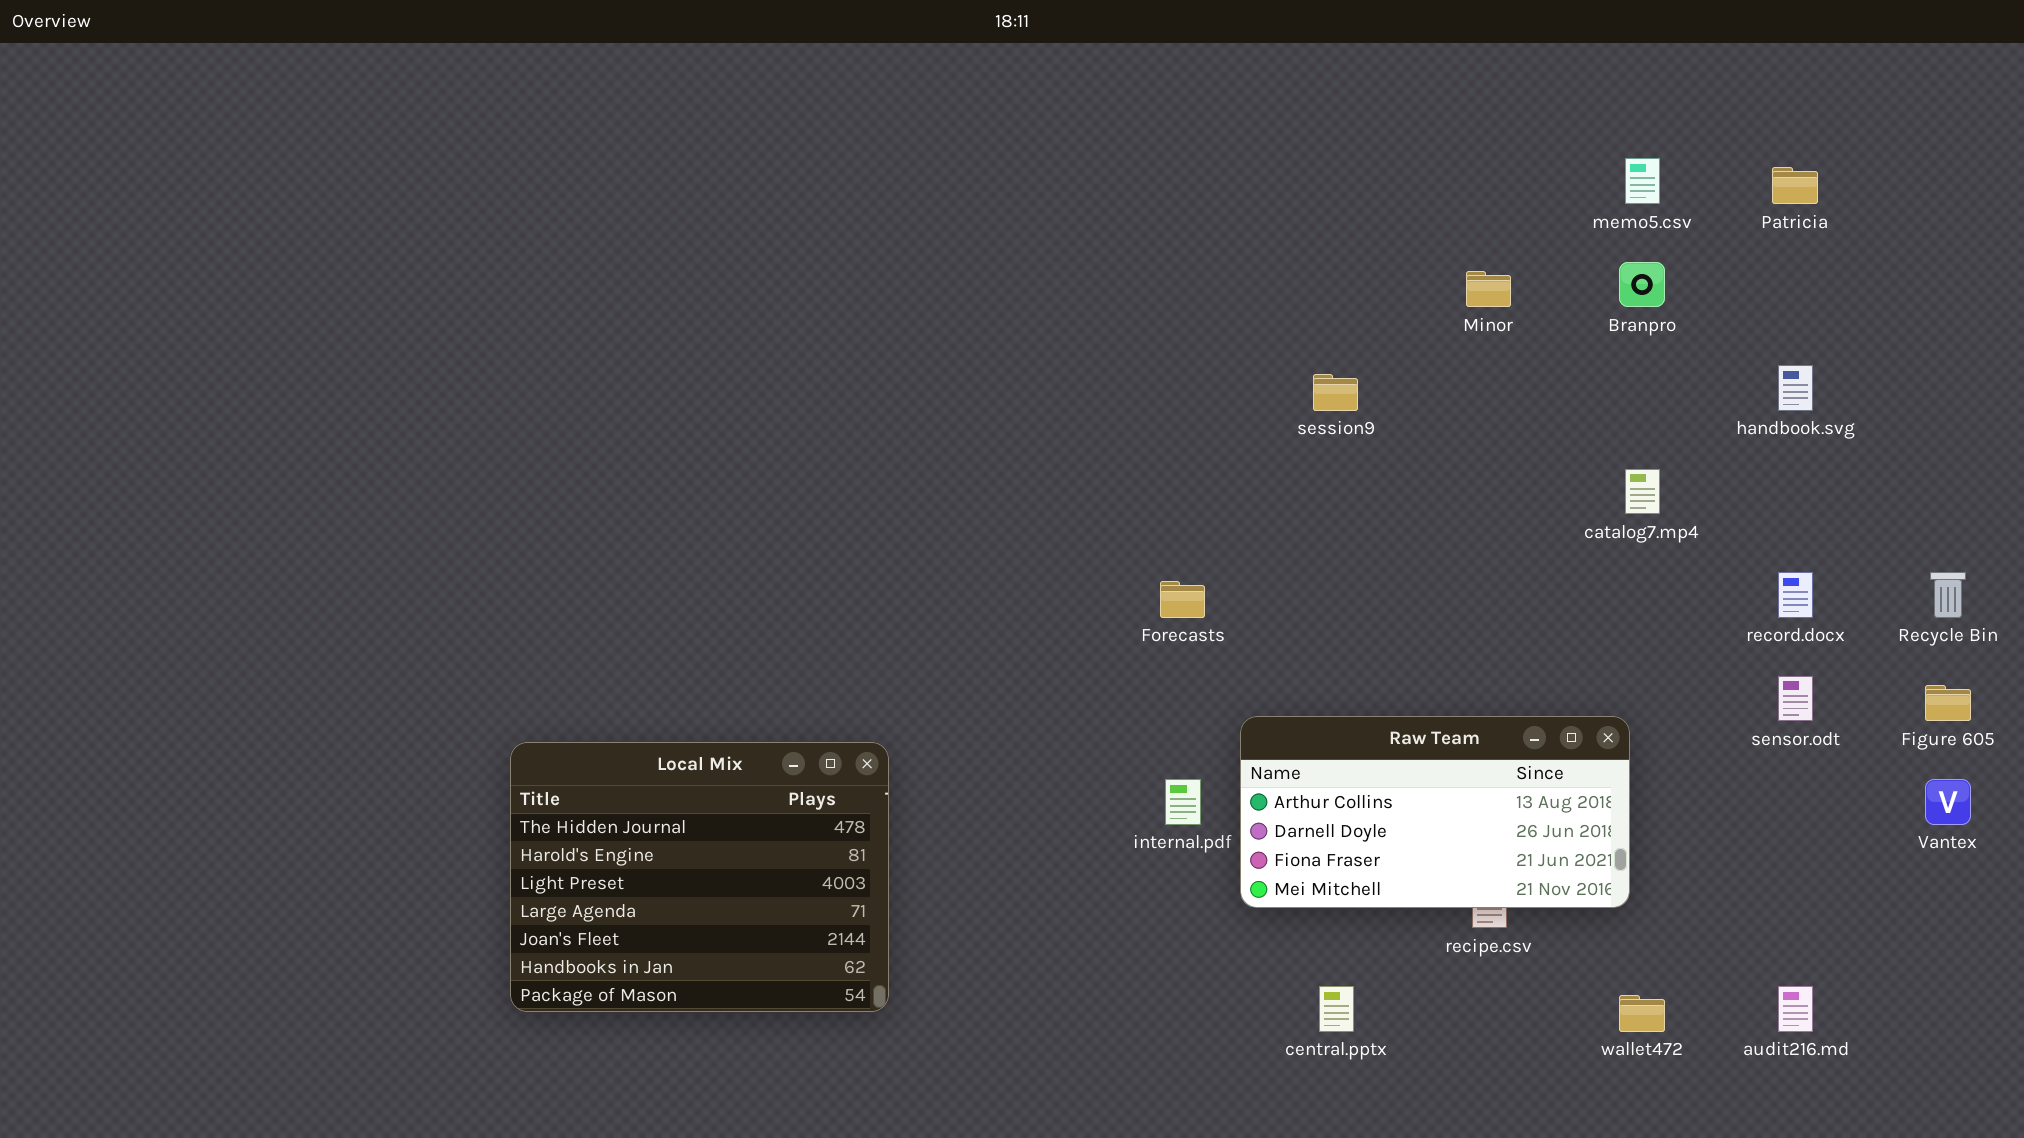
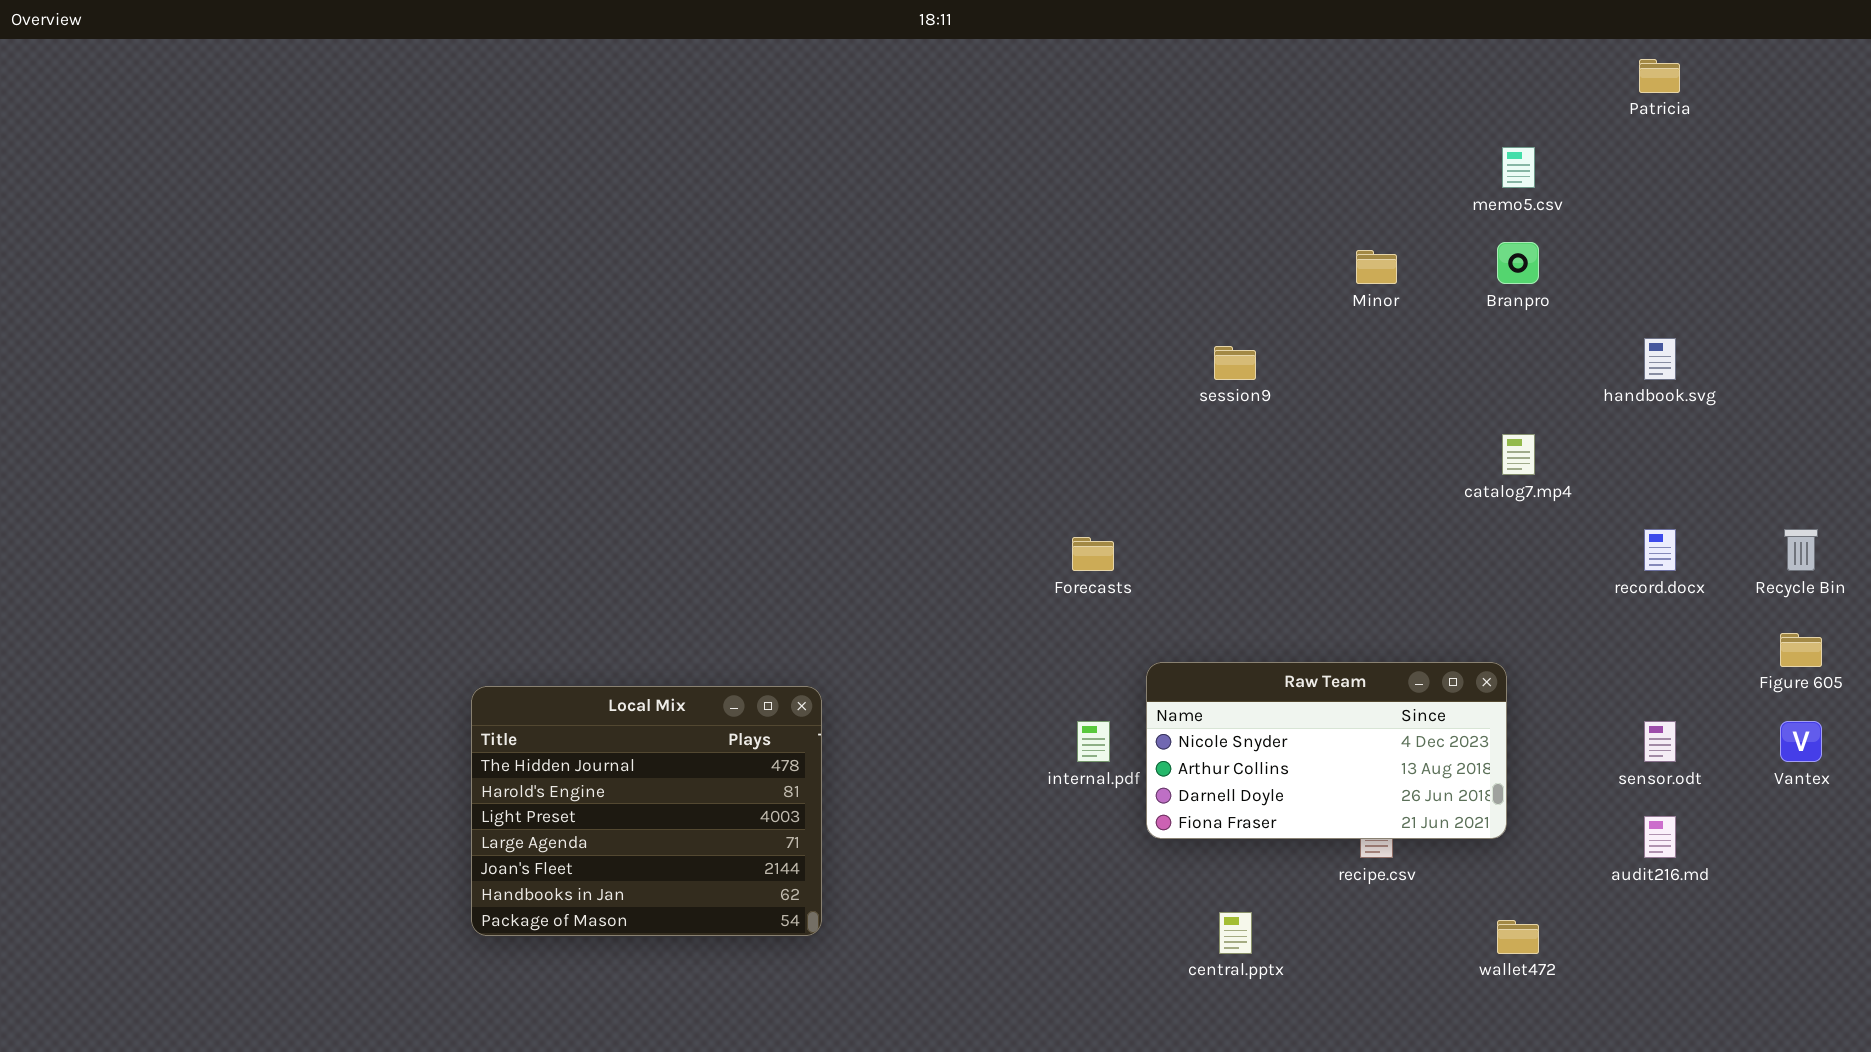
Patricia: [1772,167,1818,204] -> [1639,59,1680,93], moved
sensor.odt: [1778,676,1813,721] -> [1644,721,1676,762], moved
Raw Team: [1240,716,1630,908] -> [1146,662,1507,839], scrolled up 1 row
audit216.md: [1778,986,1813,1032] -> [1644,816,1676,858], moved

